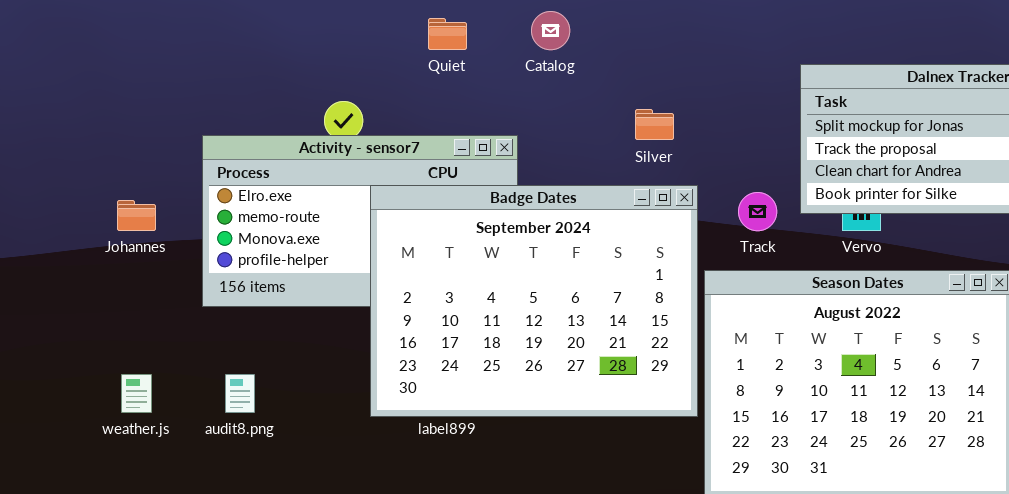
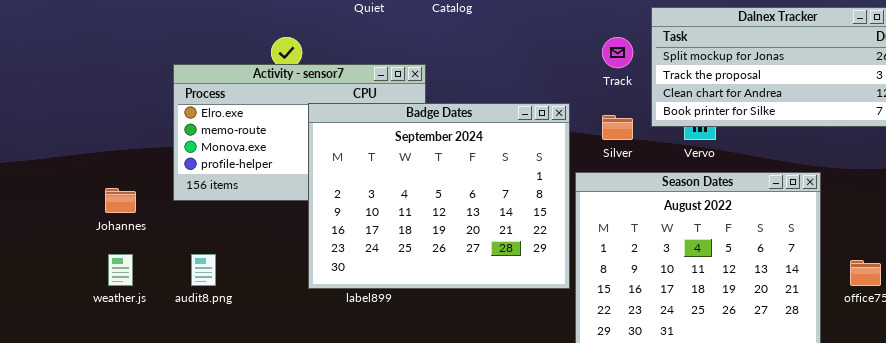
Silver: [635,109,674,140] -> [602,115,633,140], moved
Track: [738,192,777,231] -> [602,37,633,68], moved
Johannes: [117,200,156,231] -> [105,188,136,213], moved

